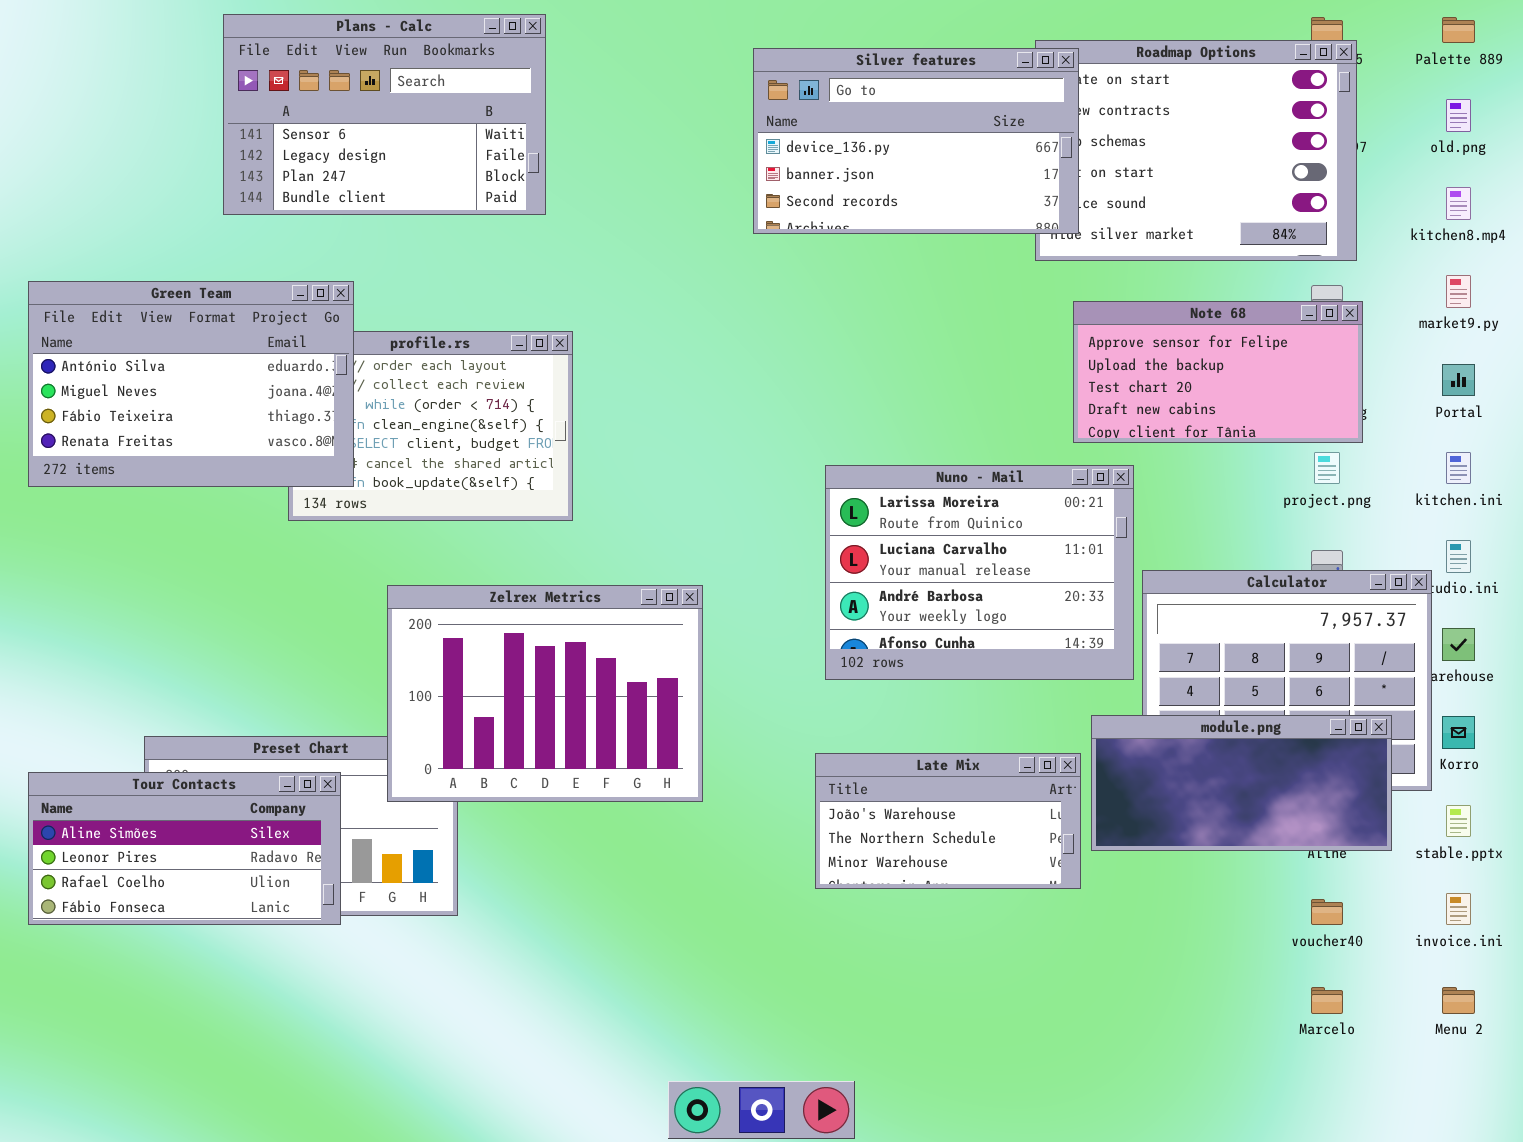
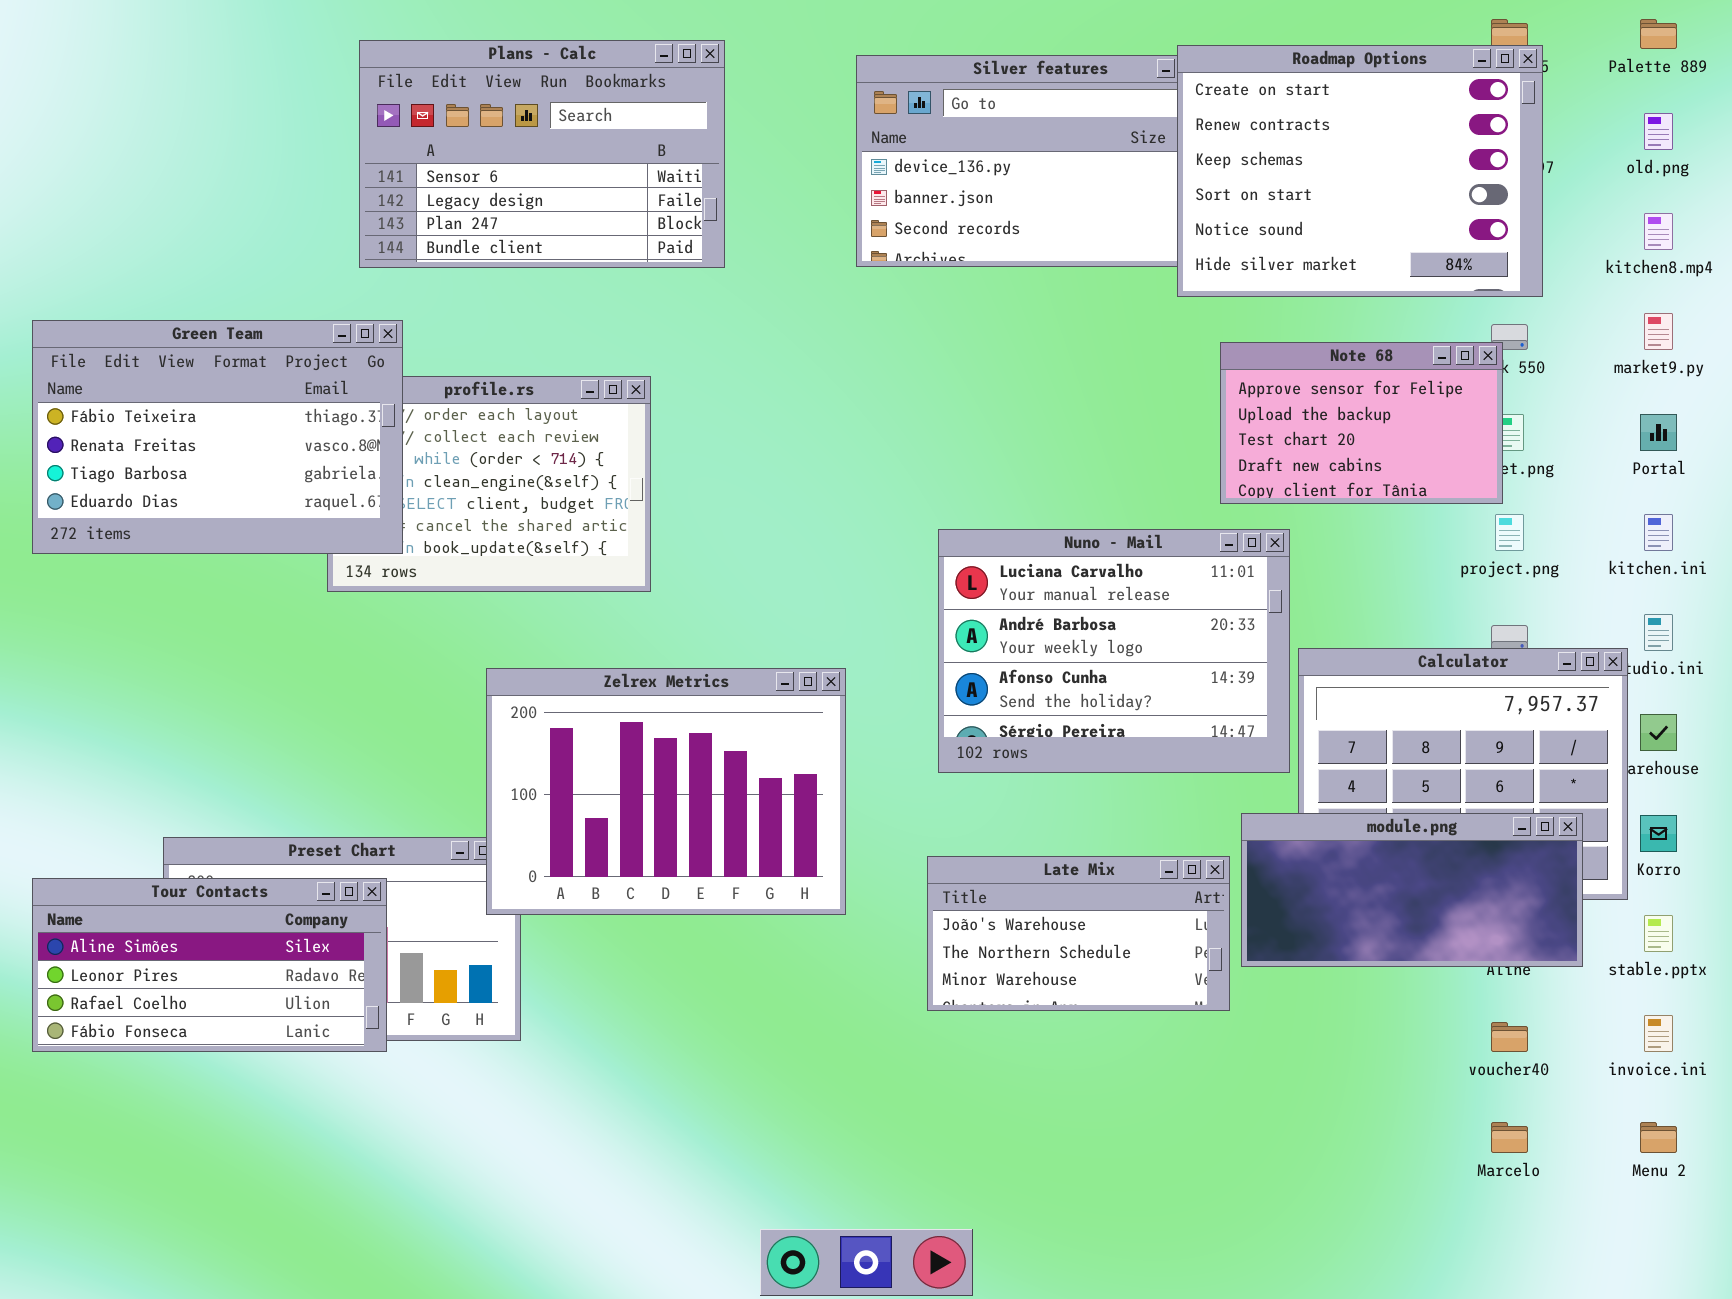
Plans - Calc: [223,14,546,215] -> [359,40,725,268], moved
Roadmap Options: [1035,40,1357,261] -> [1177,45,1543,297], raised
Green Team: [28,281,354,487] -> [32,320,403,554], scrolled down 2 rows
Note 68: [1073,301,1363,443] -> [1220,342,1503,504], resized
Nuno - Mail: [825,465,1134,680] -> [938,529,1290,773], scrolled down 1 row
Zelrex Metrics: [387,585,703,802] -> [486,668,846,915], moved

